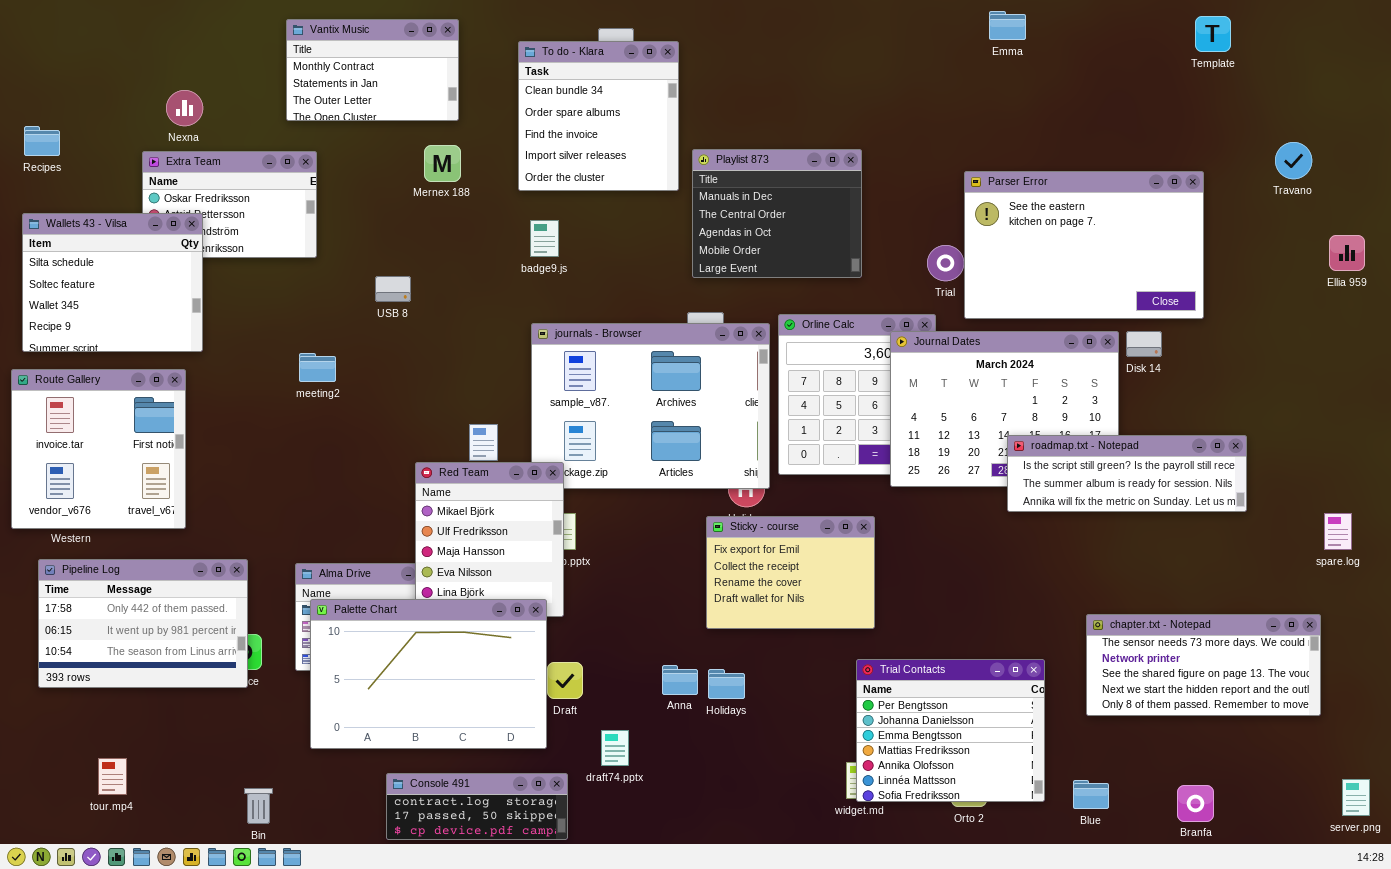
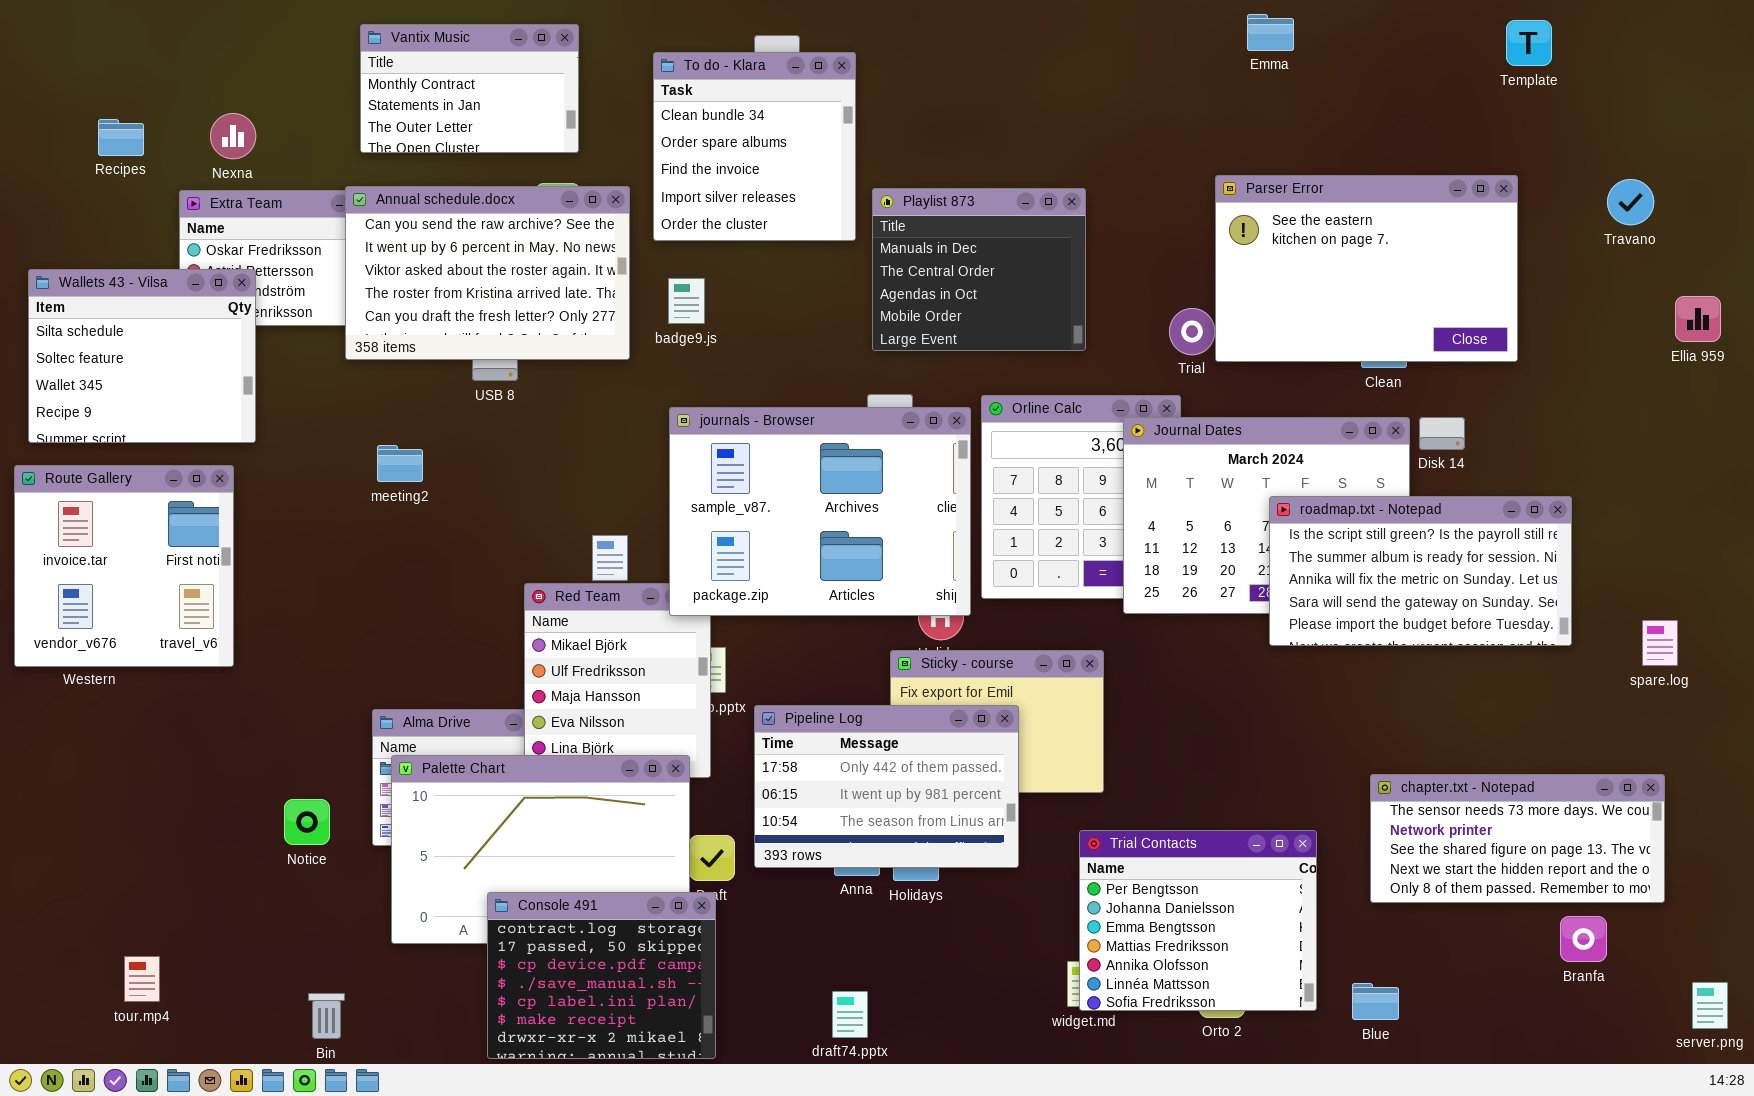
Recipes: [24,126,60,156] -> [98,119,144,156], moved
Annual schedule.docx: none -> [345,186,630,360], opened
Parser Error: [964,171,1204,319] -> [1215,175,1518,362], moved
journals - Browser: [531,323,770,489] -> [669,407,971,616], raised
roadmap.txt - Notepad: [1007,435,1247,512] -> [1269,496,1572,646], resized
spare.log: [1324,513,1352,550] -> [1642,620,1678,666], moved
Pipeline Log: [38,559,248,688] -> [754,705,1019,868], moved
draft74.pptx: [601,730,629,766] -> [832,991,868,1038], moved
Console 491: [386,773,568,840] -> [487,892,716,1059], resized
Branfa: [1177,785,1214,822] -> [1560,916,1607,962], moved

